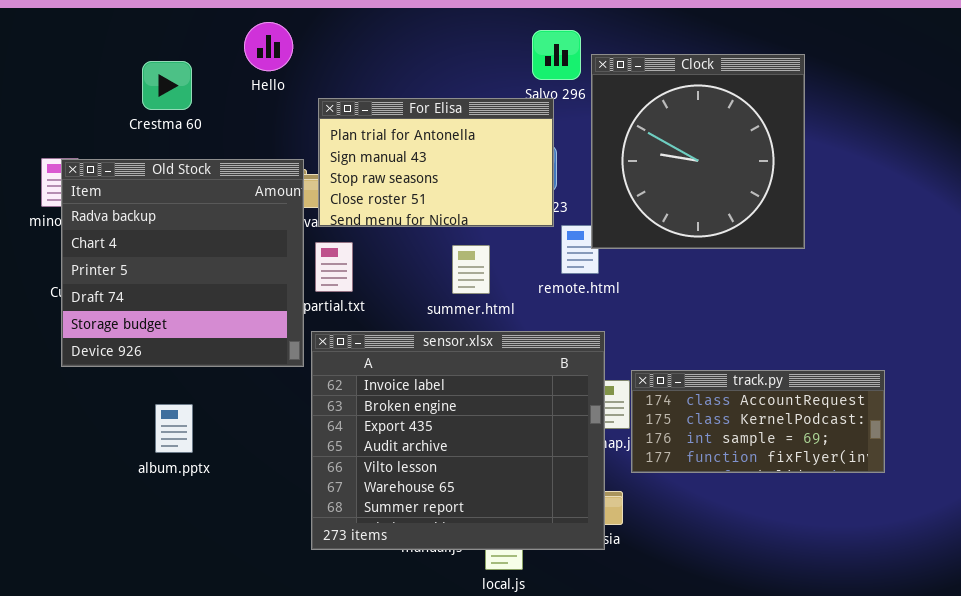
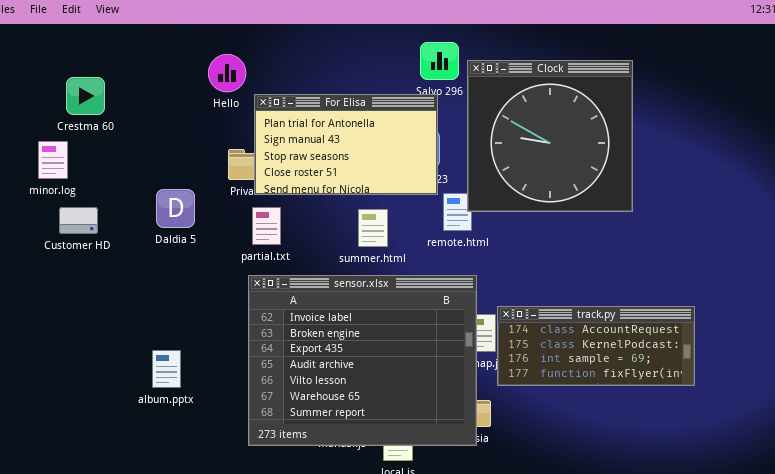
Hello: [244,22,293,71] -> [208,54,246,92], moved
Crestma 60: [142,61,192,110] -> [66,77,105,115], moved
Old Stock: [61,159,304,367] -> none, closed
album.pptx: [155,404,193,453] -> [152,350,181,388], moved

